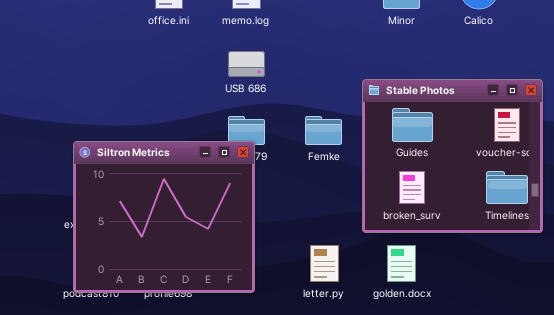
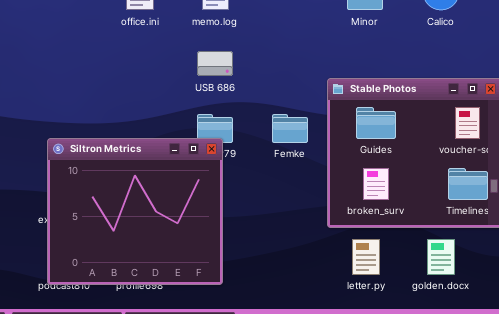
letter.py: [310,245,339,282] -> [352,239,380,275], moved
golden.docx: [387,245,416,282] -> [427,239,455,275], moved

